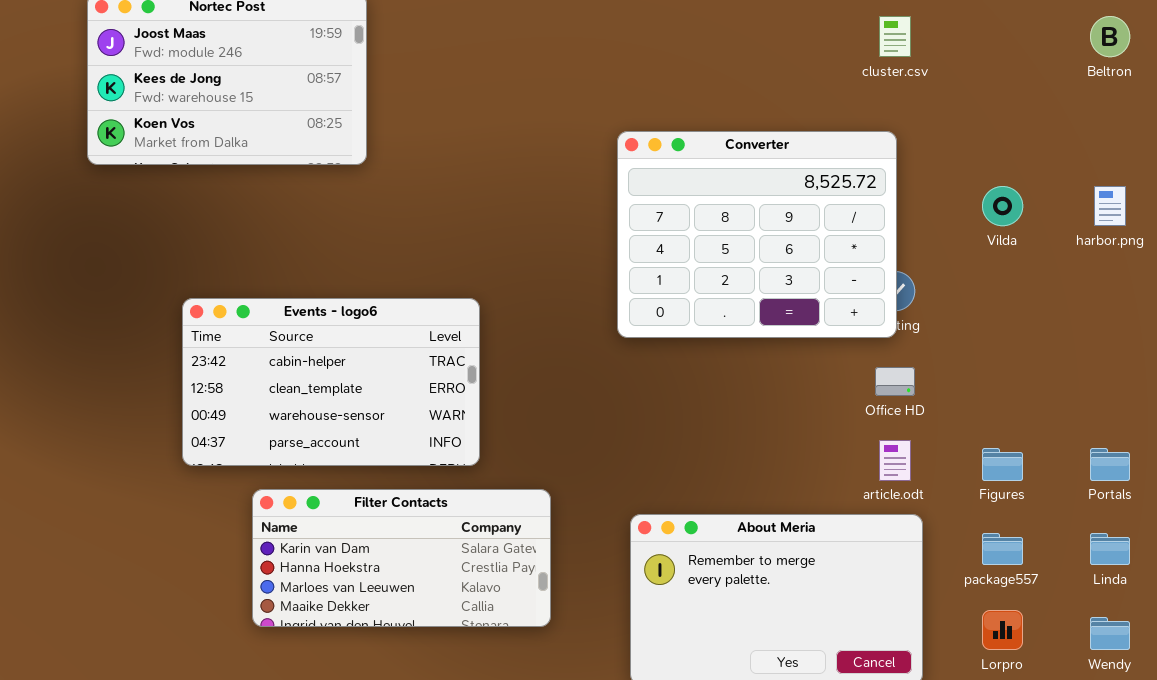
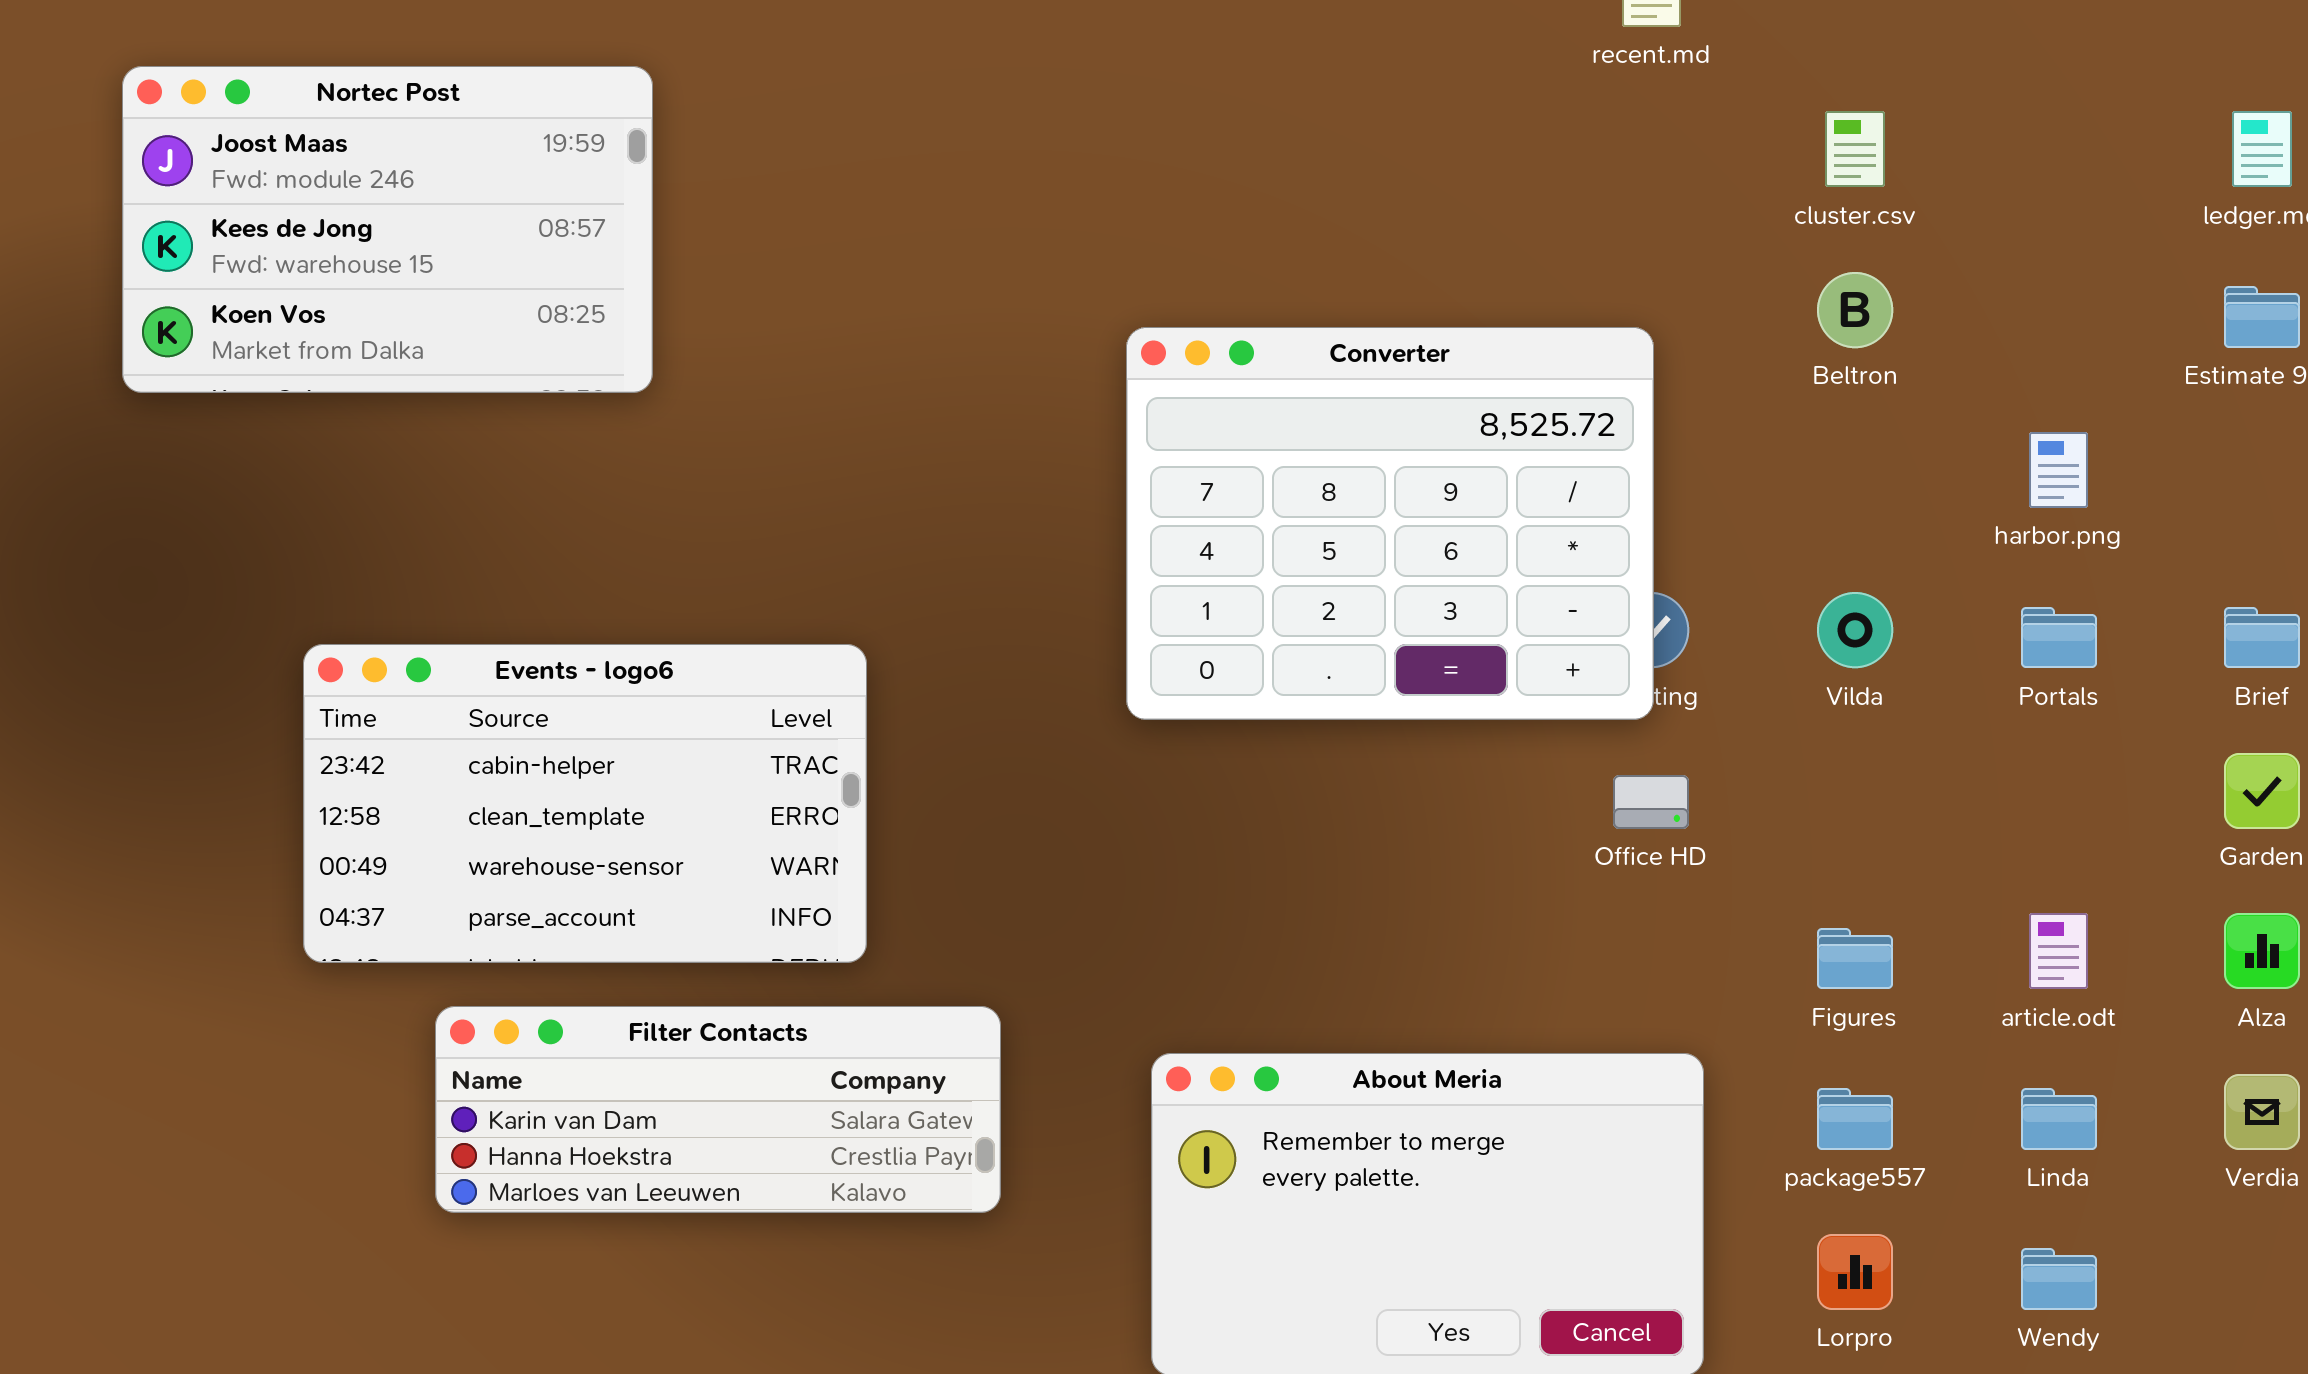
cluster.csv: [879,16,911,57] -> [1825,111,1885,187], moved
Beltron: [1090,16,1130,57] -> [1817,272,1893,348], moved
Vilda: [982,186,1023,226] -> [1817,592,1893,668], moved
article.odt: [879,440,911,481] -> [2029,913,2088,989], moved
Portals: [1090,448,1130,481] -> [2021,607,2097,668], moved
Filter Contacts: [252,489,551,627] -> [435,1006,1001,1213], resized

